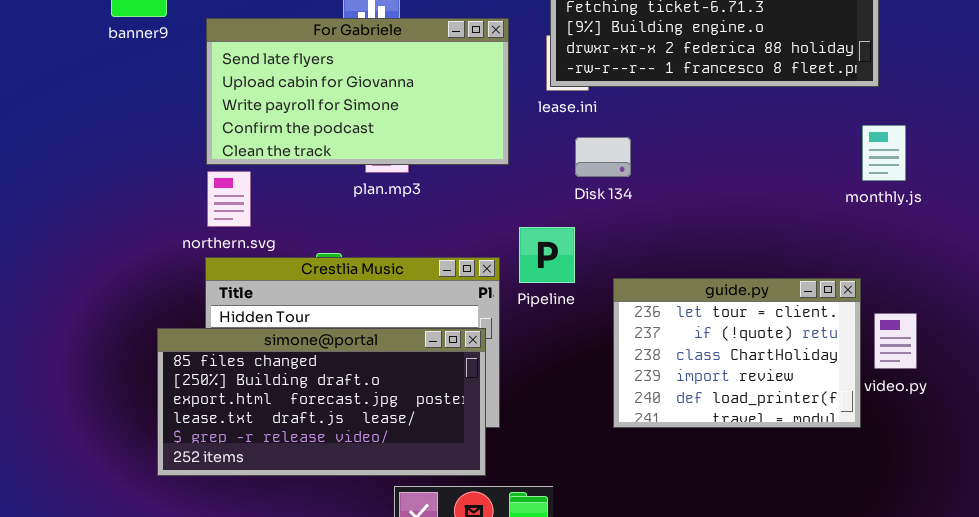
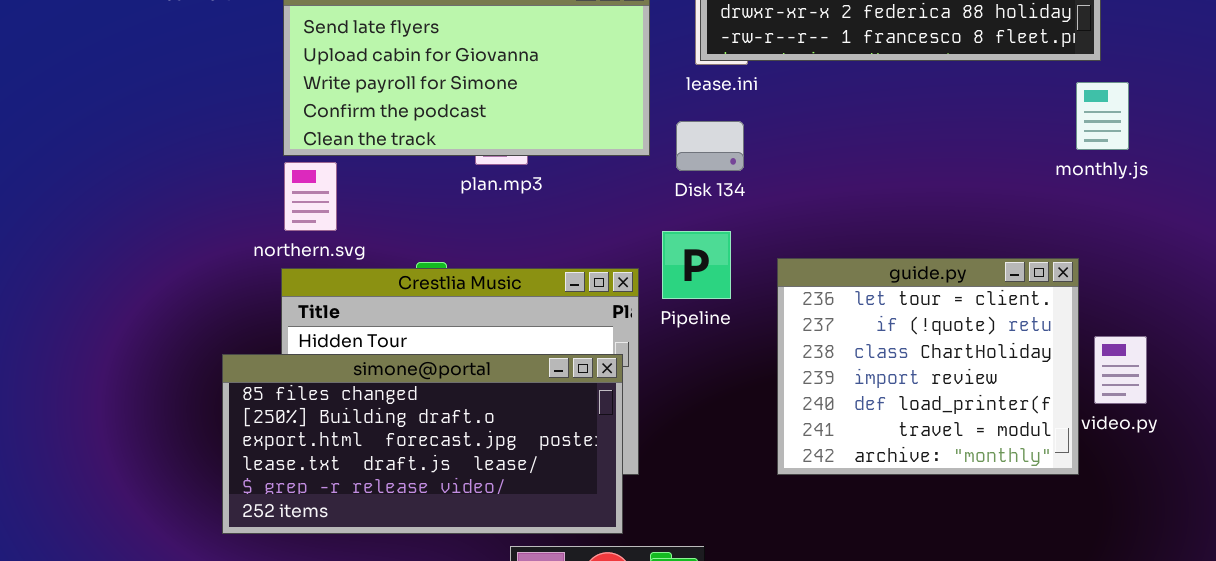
monthly.js: [862,125,906,181] -> [1076,82,1129,150], moved
Disk 134: [575,137,631,177] -> [676,121,744,171], moved
guide.py: [613,278,861,428] -> [777,258,1079,475], resized

